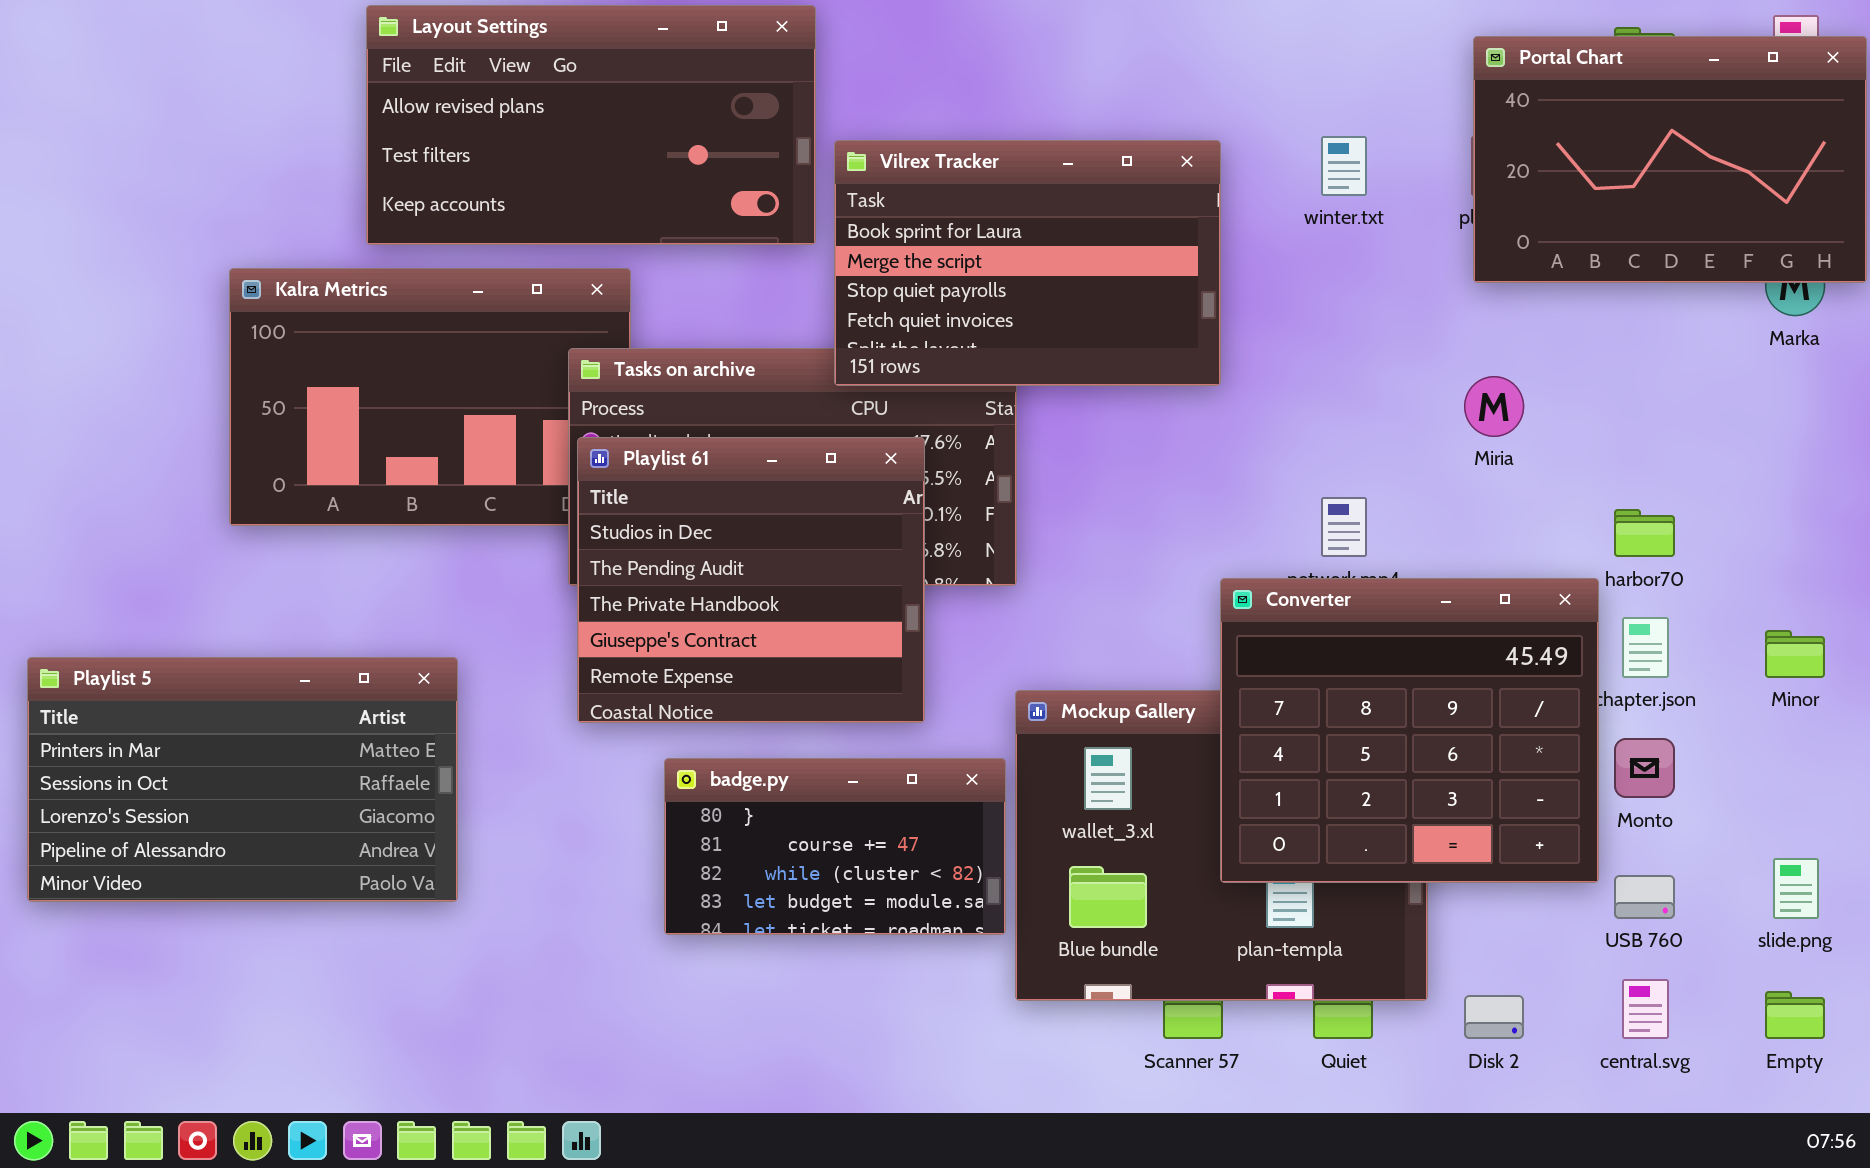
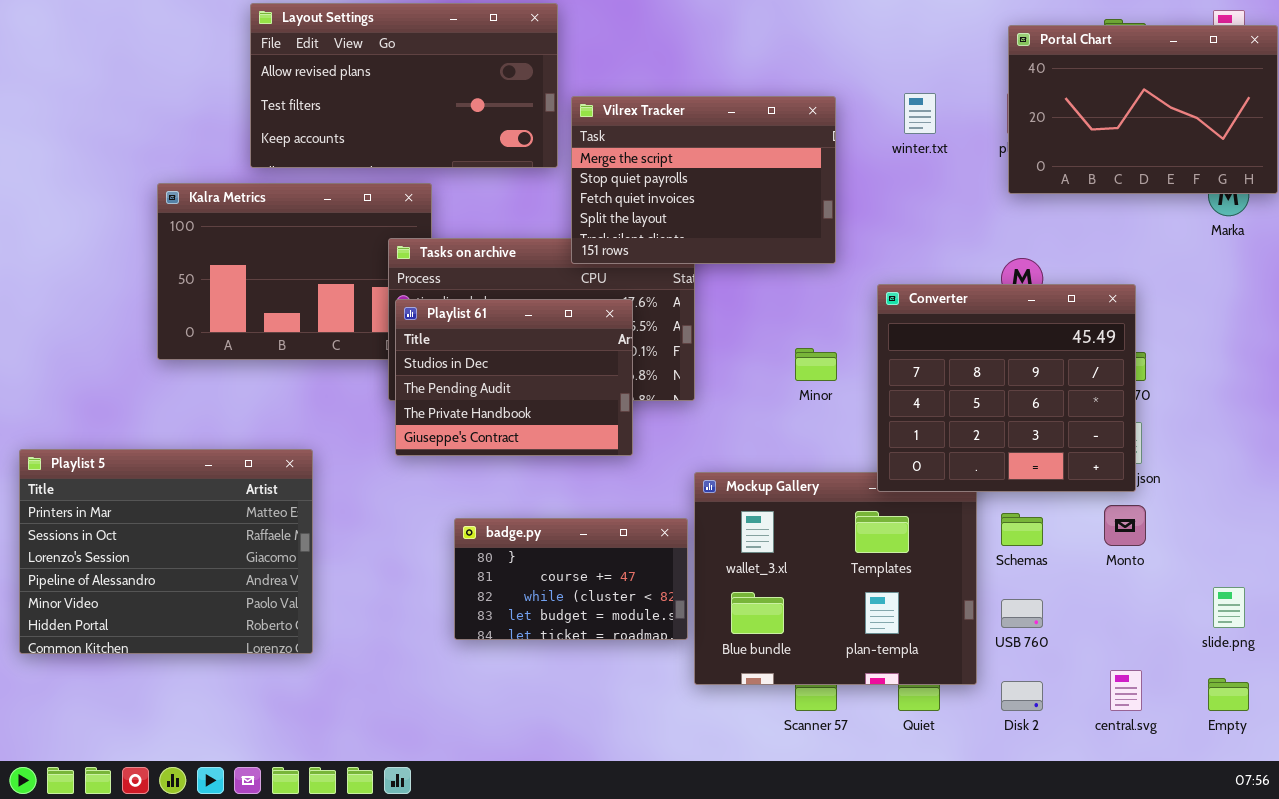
Vilrex Tracker: [834,140,1221,386] -> [571,96,836,264], scrolled down 1 row
Playlist 61: [577,437,925,723] -> [395,299,633,456], resized
Converter: [1220,578,1599,883] -> [877,284,1136,492], moved
Minor: [1765,630,1825,678] -> [795,348,837,381], moved
Playlist 5: [27,657,458,902] -> [19,449,313,654], resized
USB 760: [1614,875,1675,919] -> [1001,599,1043,628], moved

